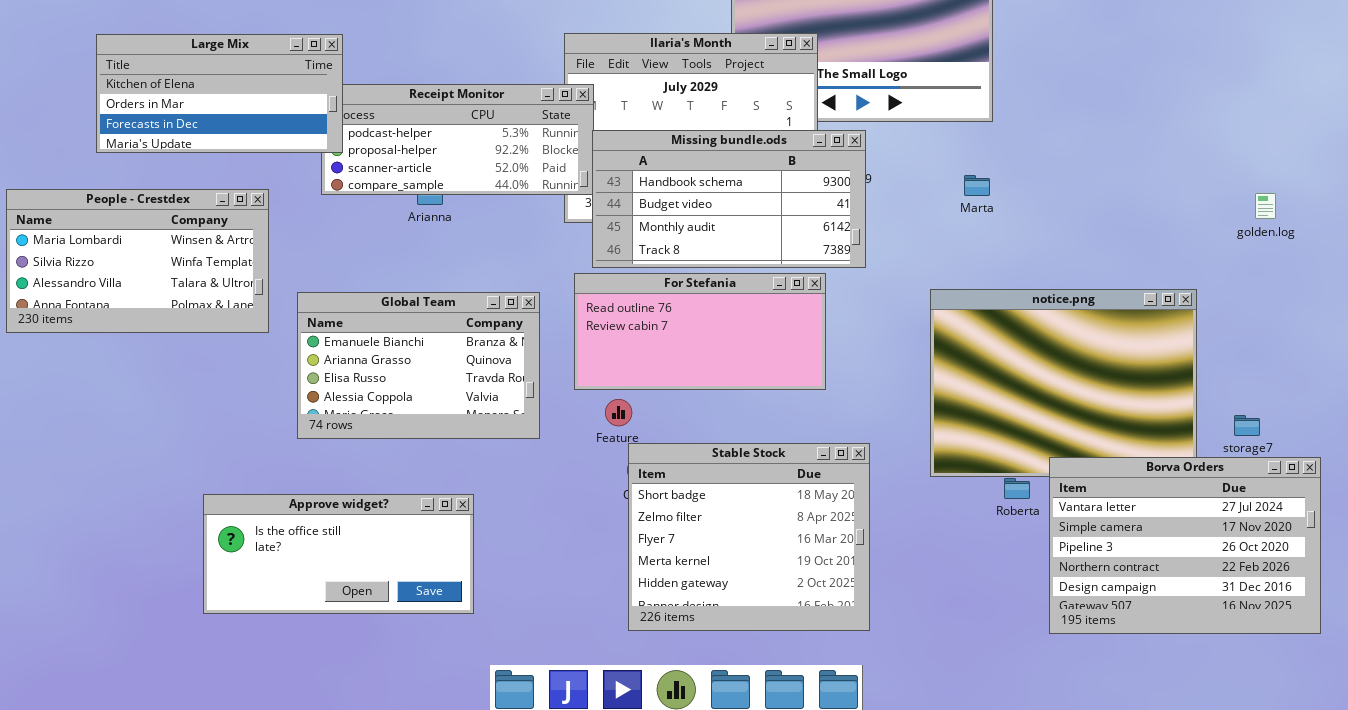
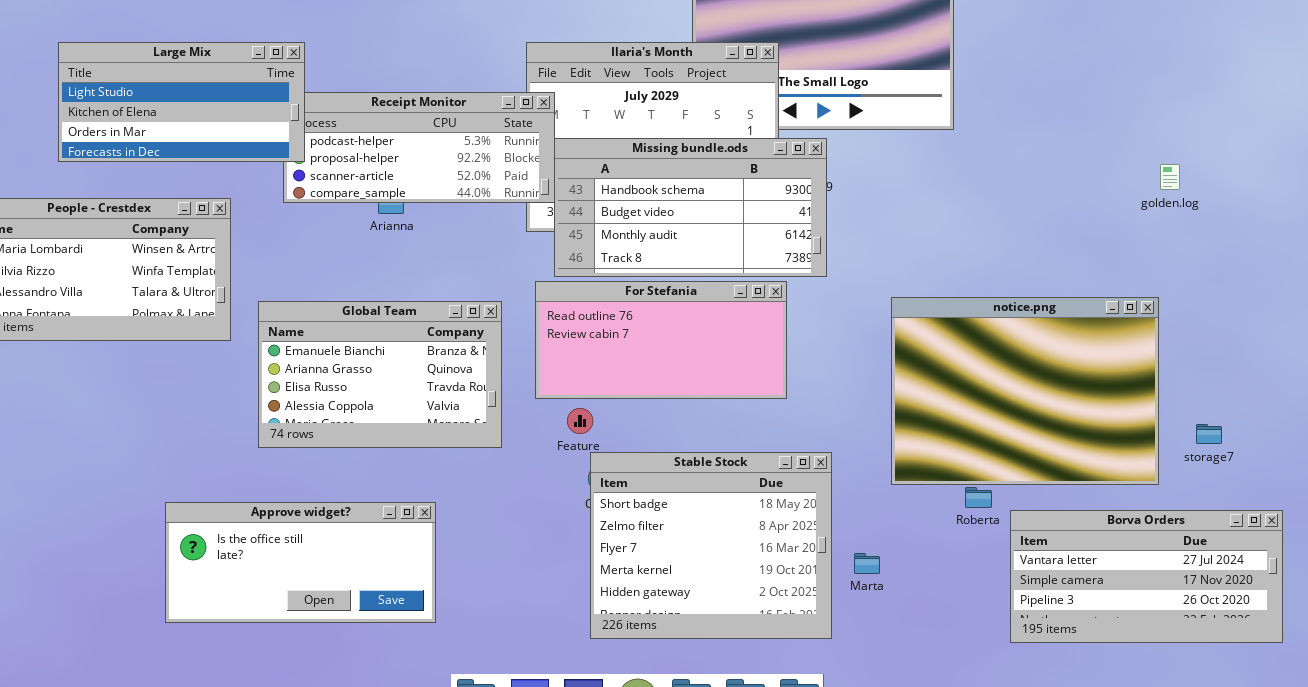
Large Mix: [96,34,343,153] -> [58,42,305,162], scrolled up 1 row
Marta: [964,175,990,196] -> [854,553,880,574], moved
golden.log: [1255,193,1276,219] -> [1160,164,1180,190], moved
Borva Orders: [1049,457,1321,634] -> [1010,510,1283,643], resized

